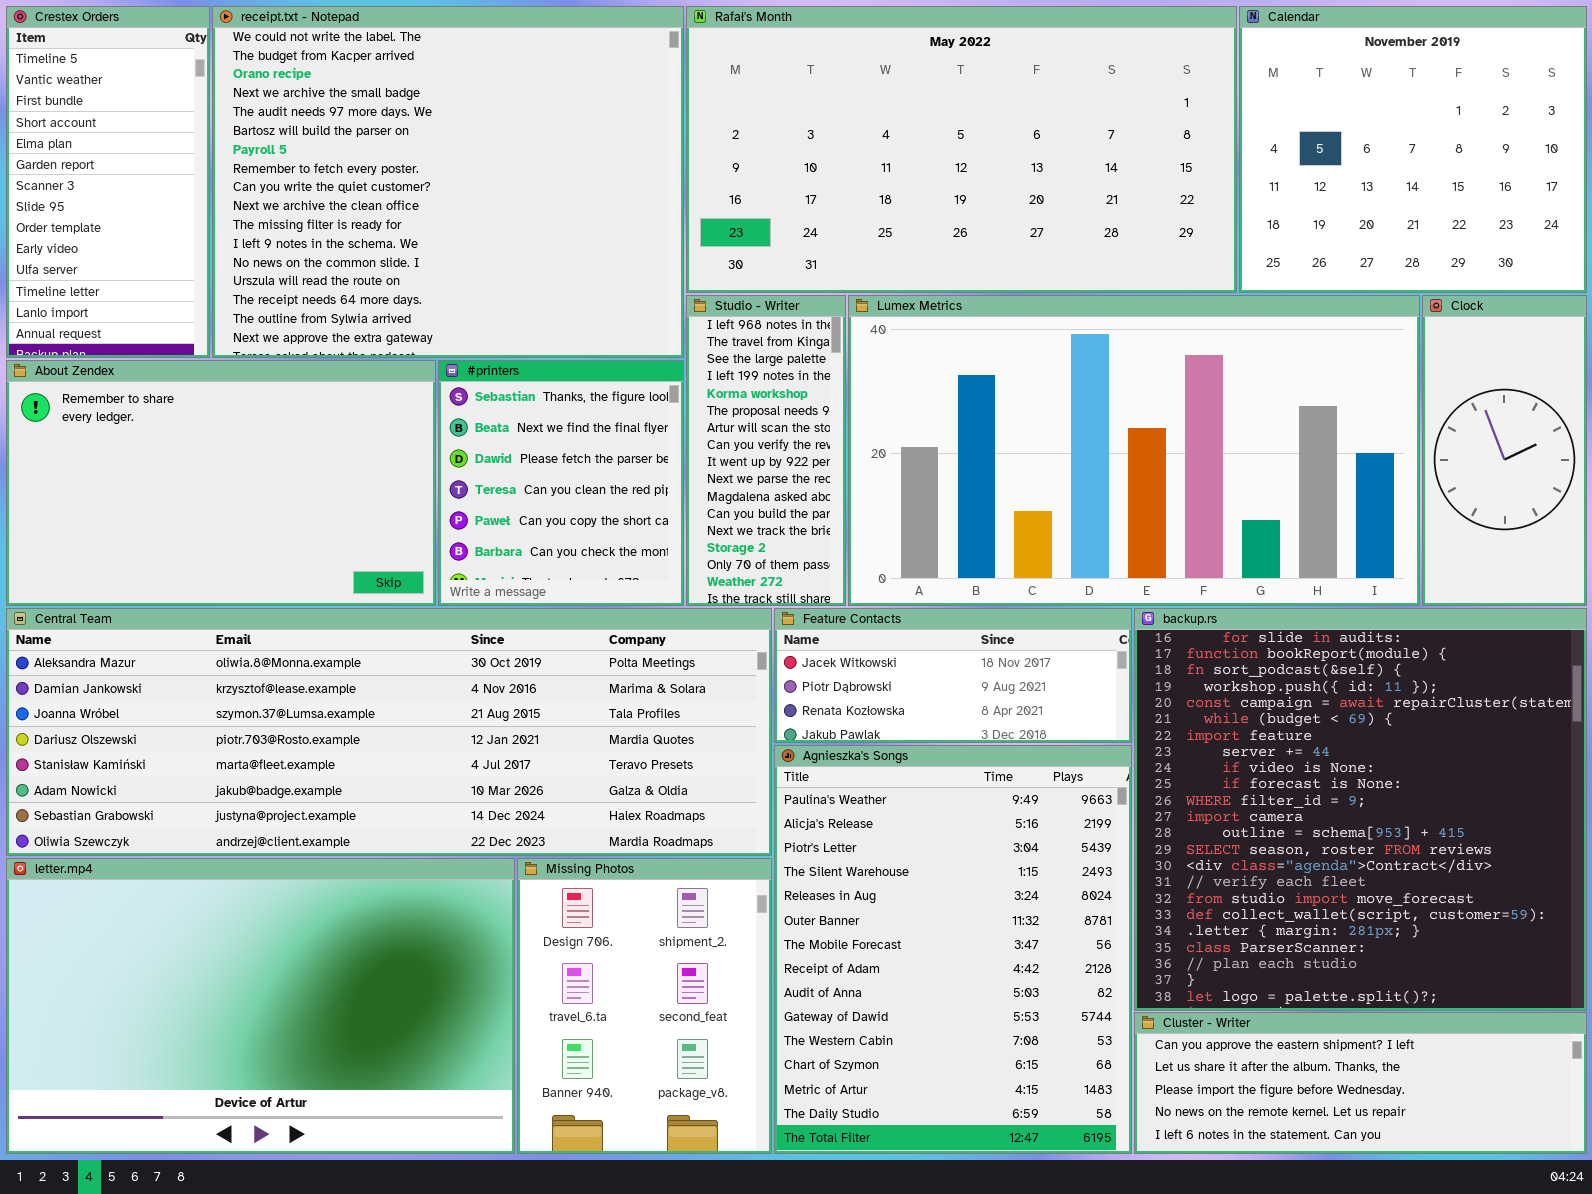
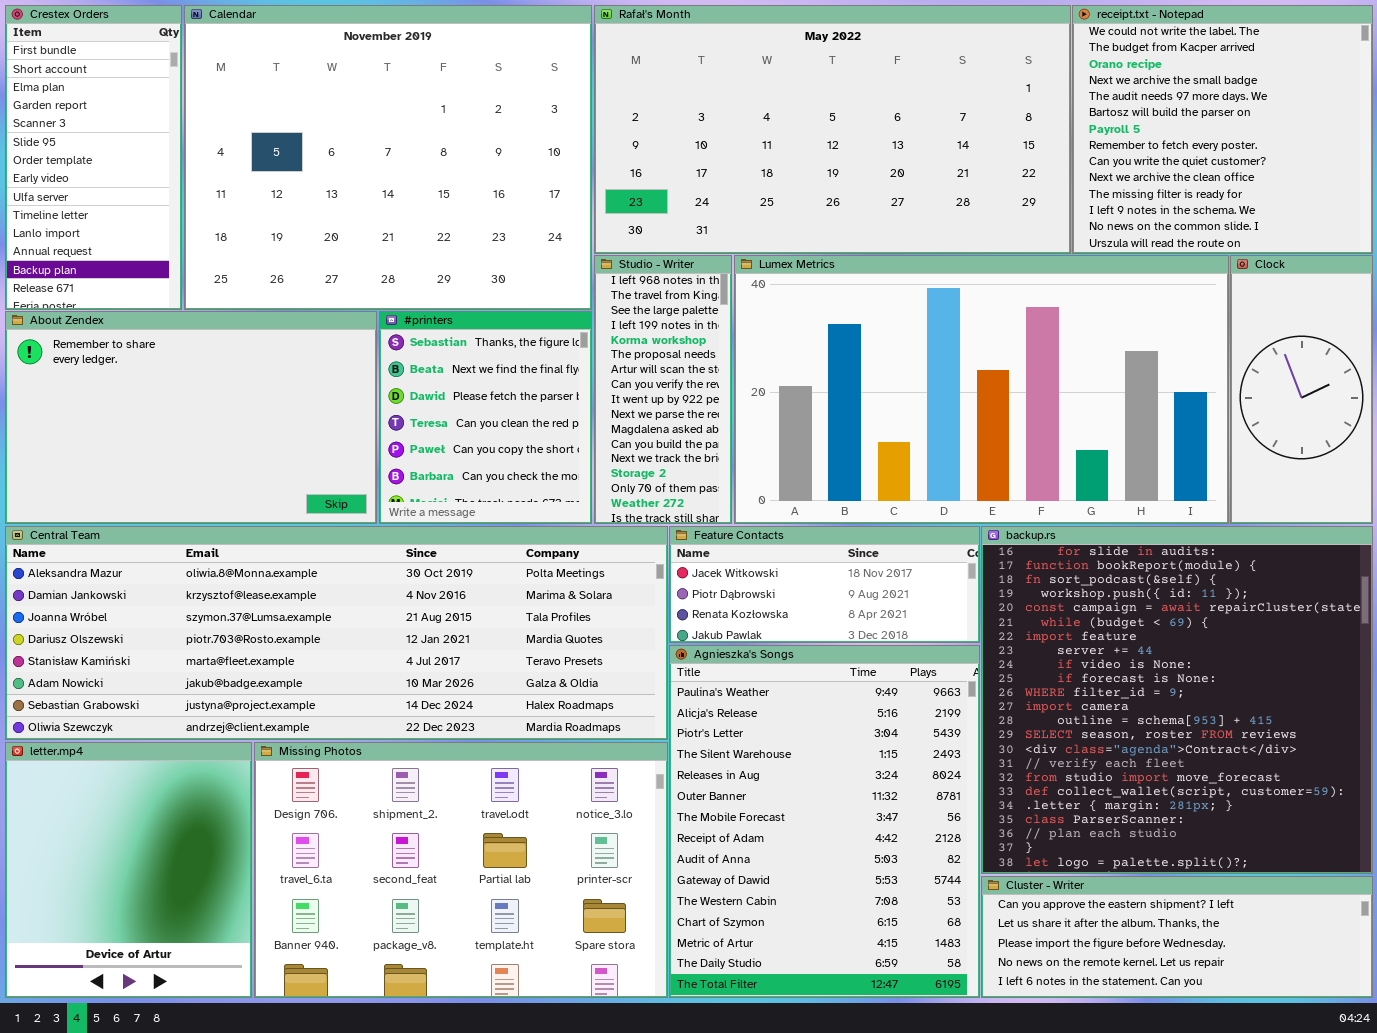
Crestex Orders: [6,6,210,358] -> [5,5,182,310], scrolled down 2 rows
receipt.txt - Notepad: [212,6,684,358] -> [1072,5,1373,254], moved, resized
Calendar: [1239,6,1587,293] -> [184,5,592,310], moved, resized
letter.mp4: [6,858,515,1154] -> [5,742,252,998], resized
Missing Photos: [517,858,772,1154] -> [254,742,668,998], resized

